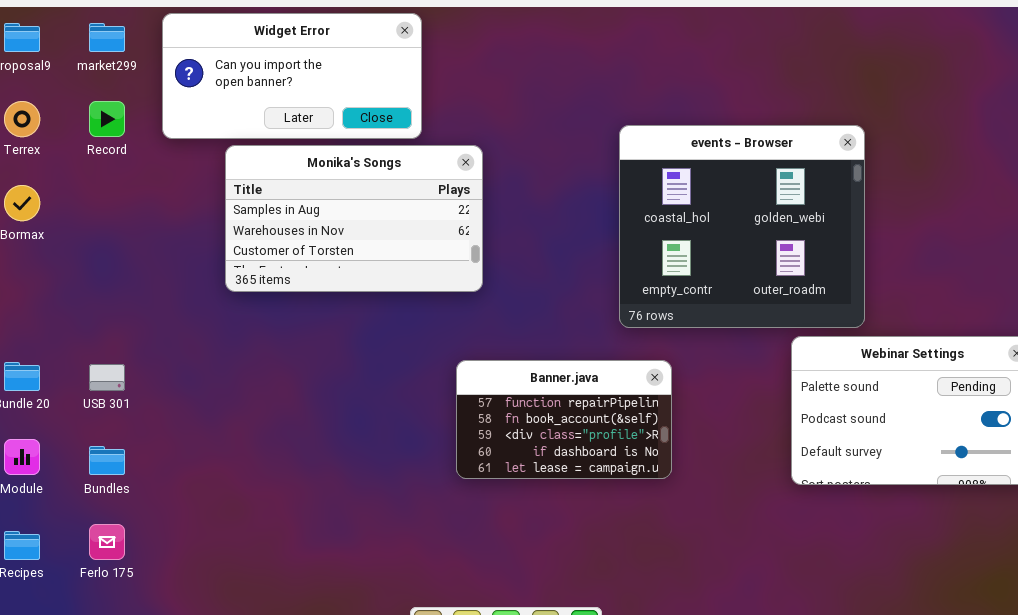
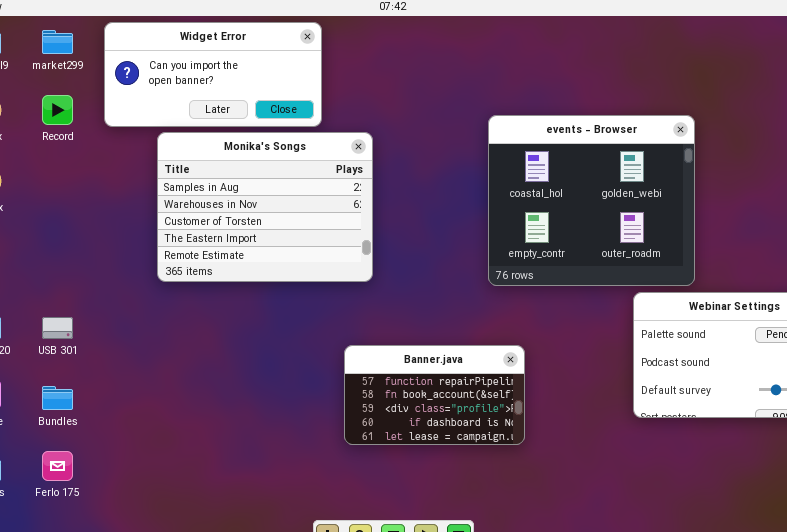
Monika's Songs: [225,145,483,292] -> [157,132,373,282], resized
Banner.java: [456,360,672,479] -> [344,345,525,445], moved

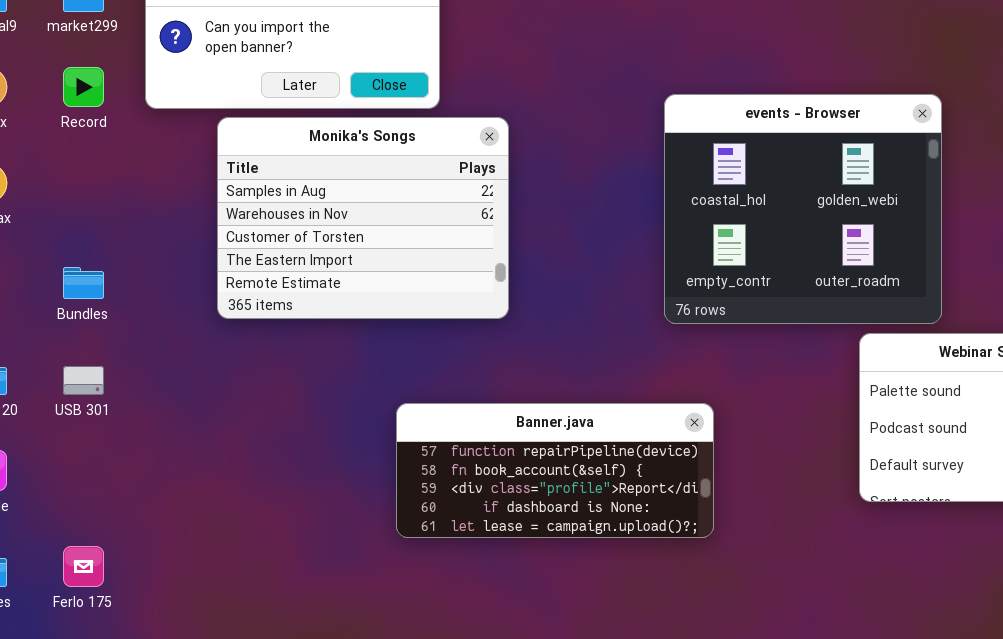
Banner.java: [344,345,525,445] -> [396,403,714,538], resized
Bundles: [42,386,73,410] -> [63,267,104,299], moved

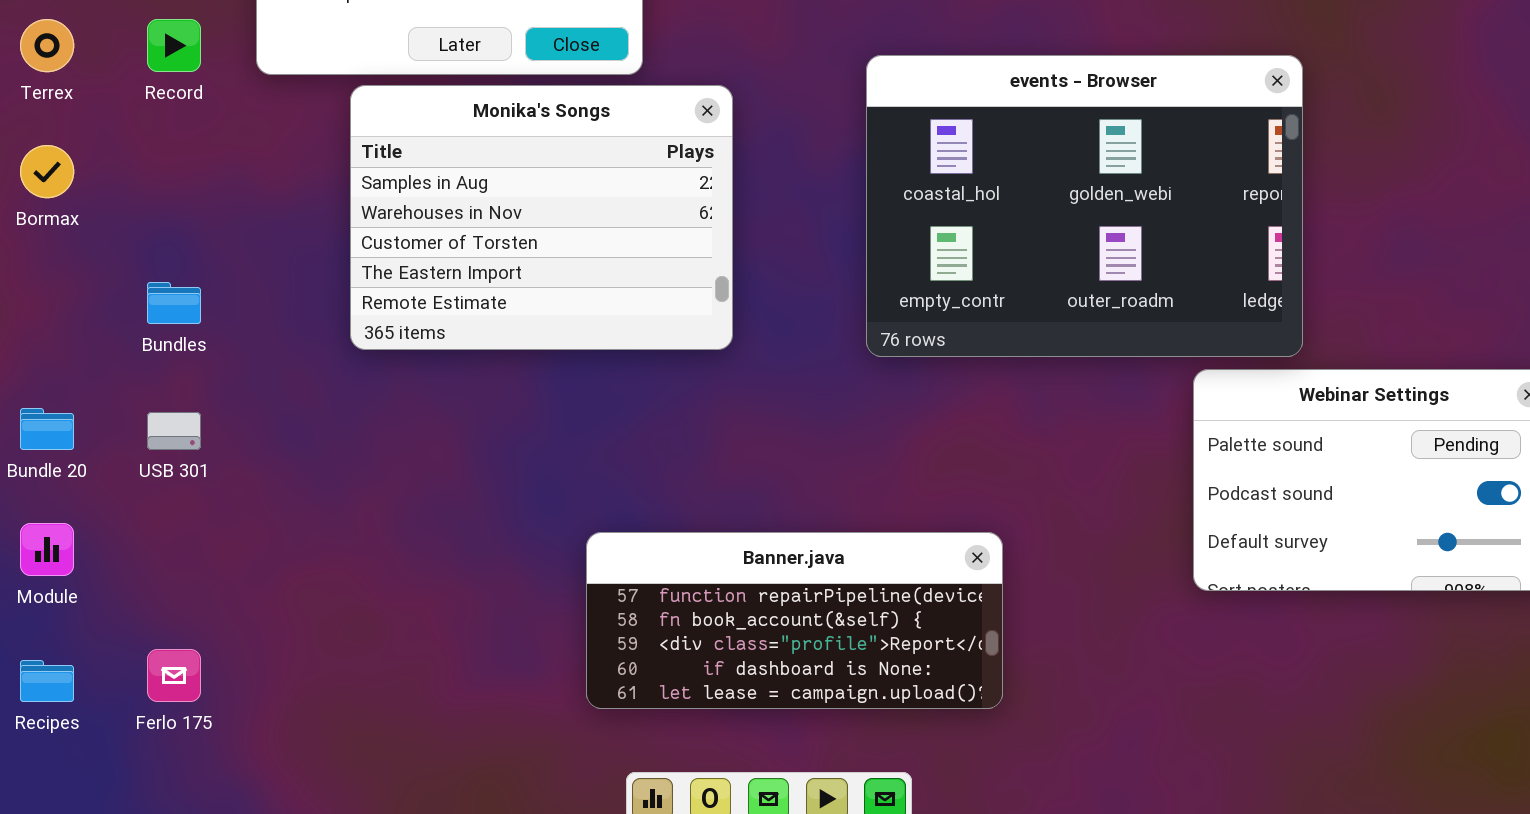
events - Browser: [664,94,942,324] -> [866,55,1303,357], resized
Banner.java: [396,403,714,538] -> [586,532,1003,709], moved

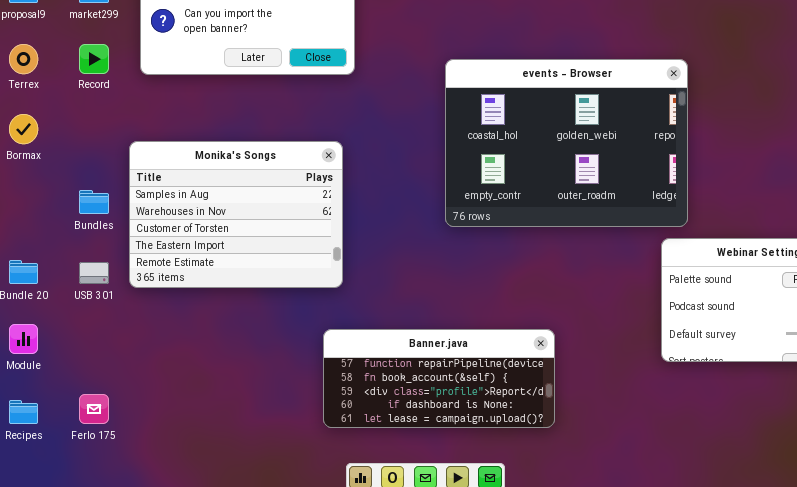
events - Browser: [866,55,1303,357] -> [445,59,688,227], moved
Monika's Songs: [350,85,733,350] -> [129,141,343,288], moved

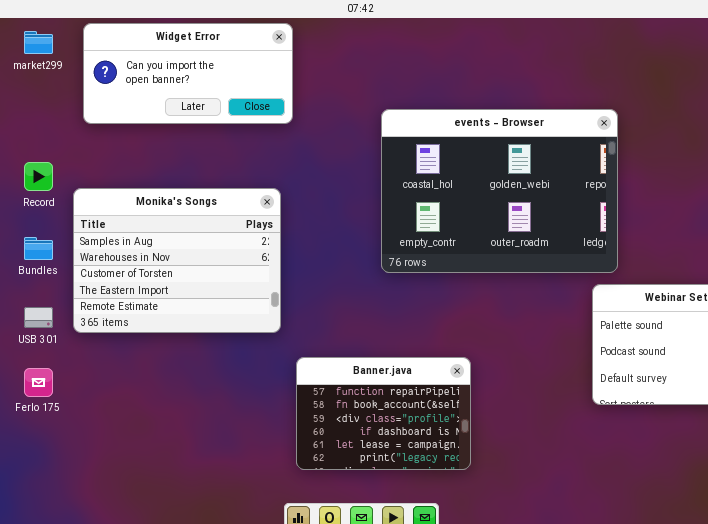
Record: [79,44,109,74] -> [24,162,53,191], moved
Banner.java: [323,329,555,428] -> [296,357,471,470], moved, resized
Ferlo 175: [79,394,109,424] -> [24,368,53,397], moved

